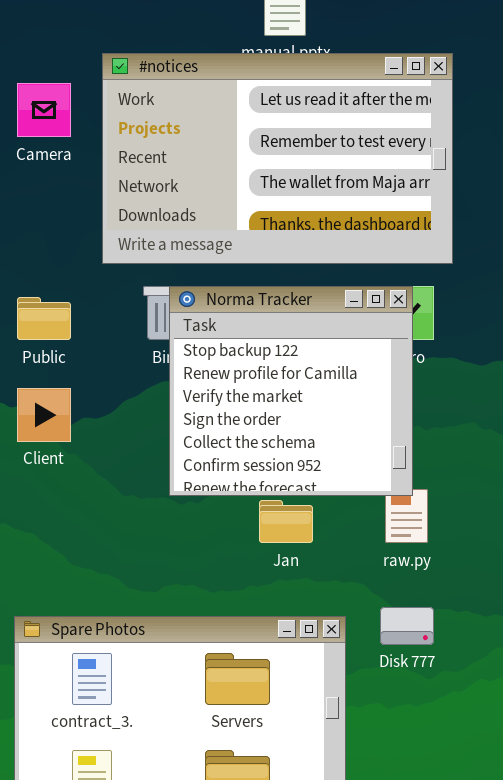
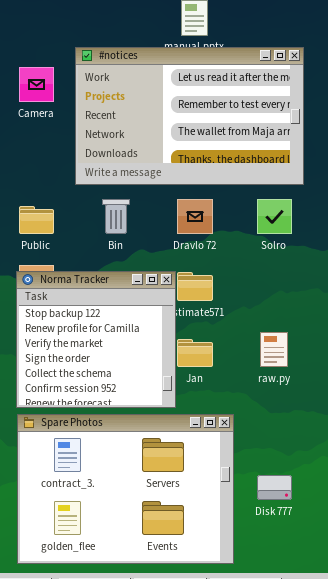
Norma Tracker: [169,286,413,496] -> [16,271,176,408], moved
Disk 777: [380,607,434,645] -> [257,475,292,500], moved

